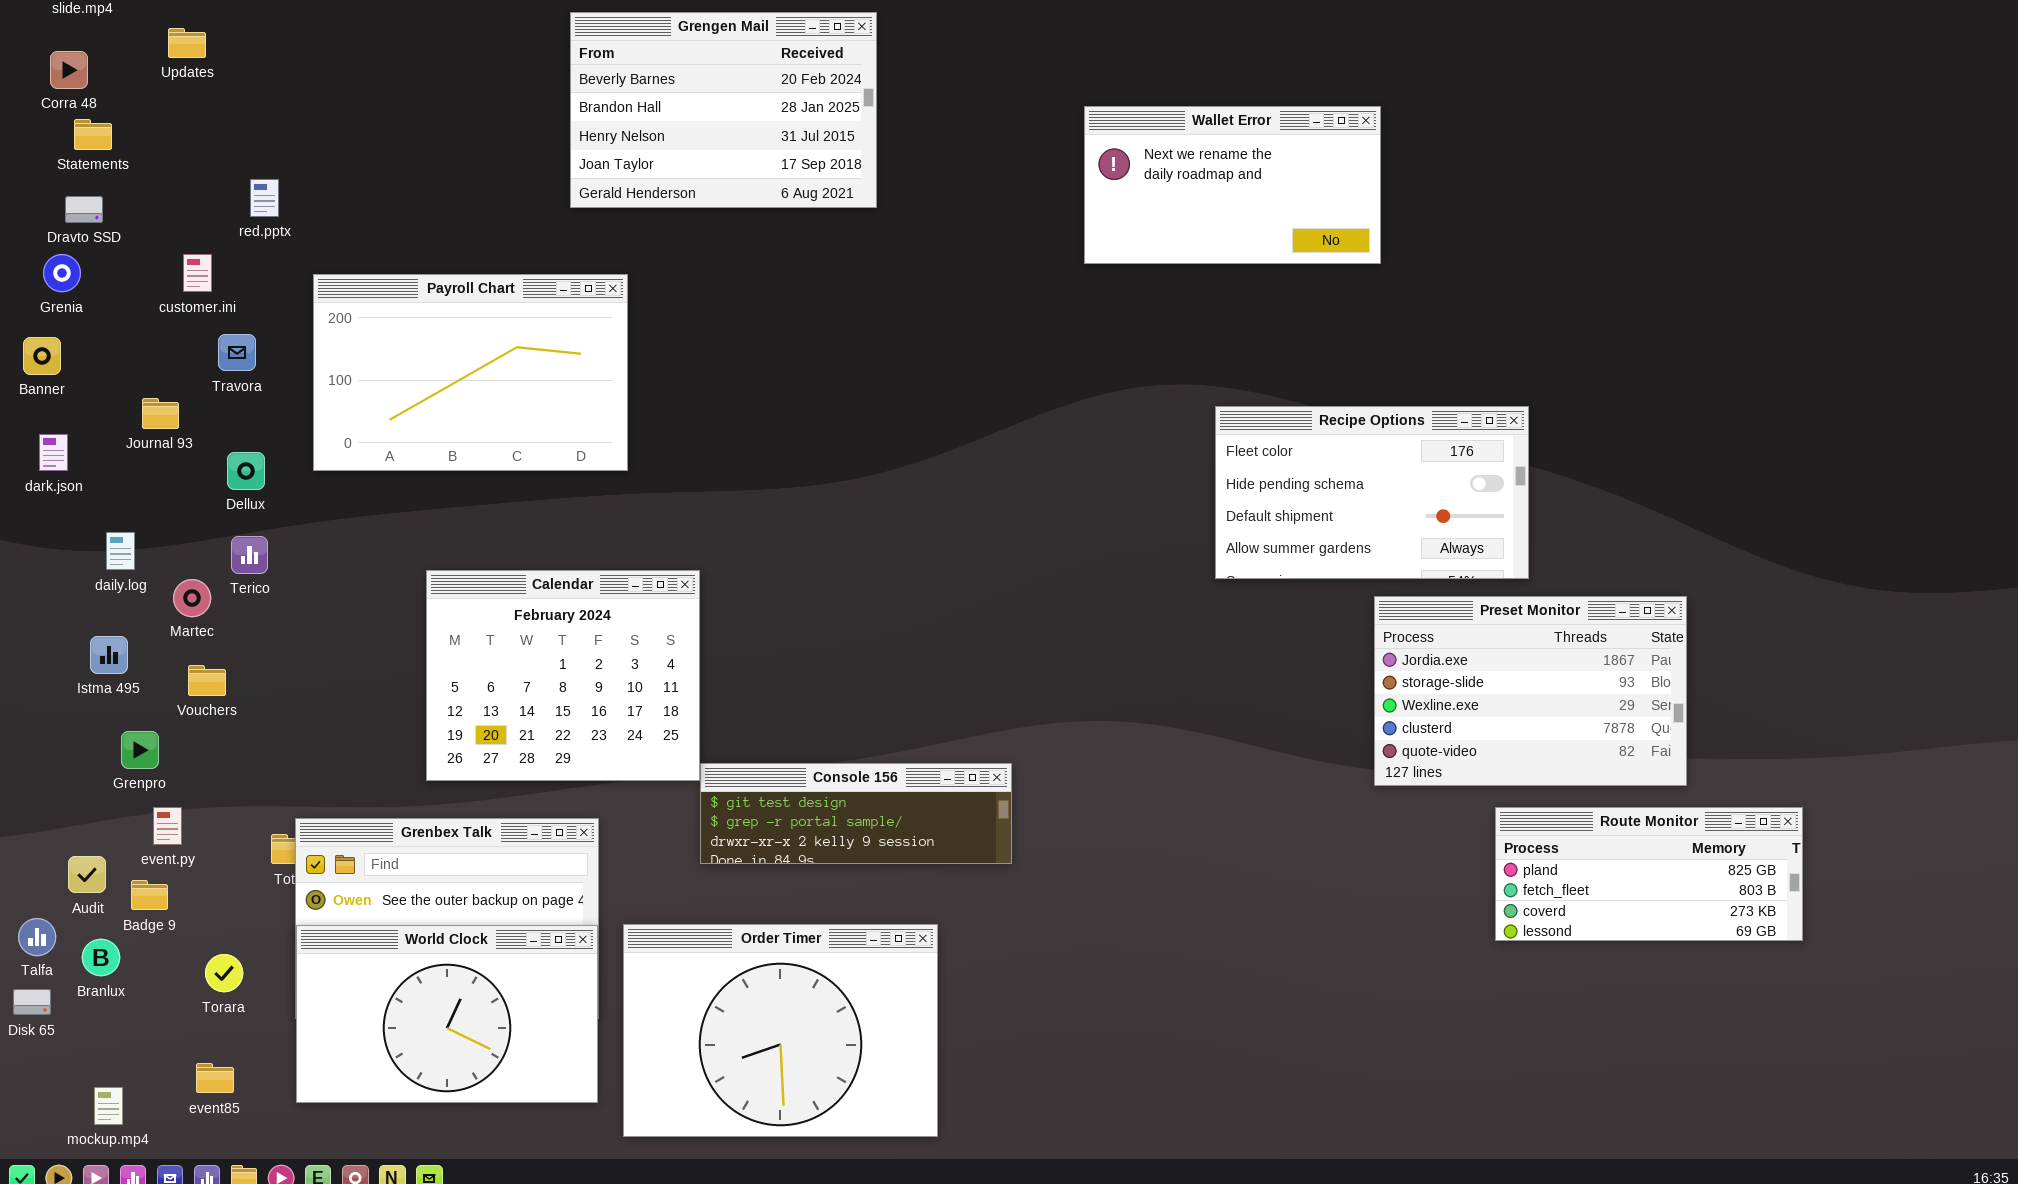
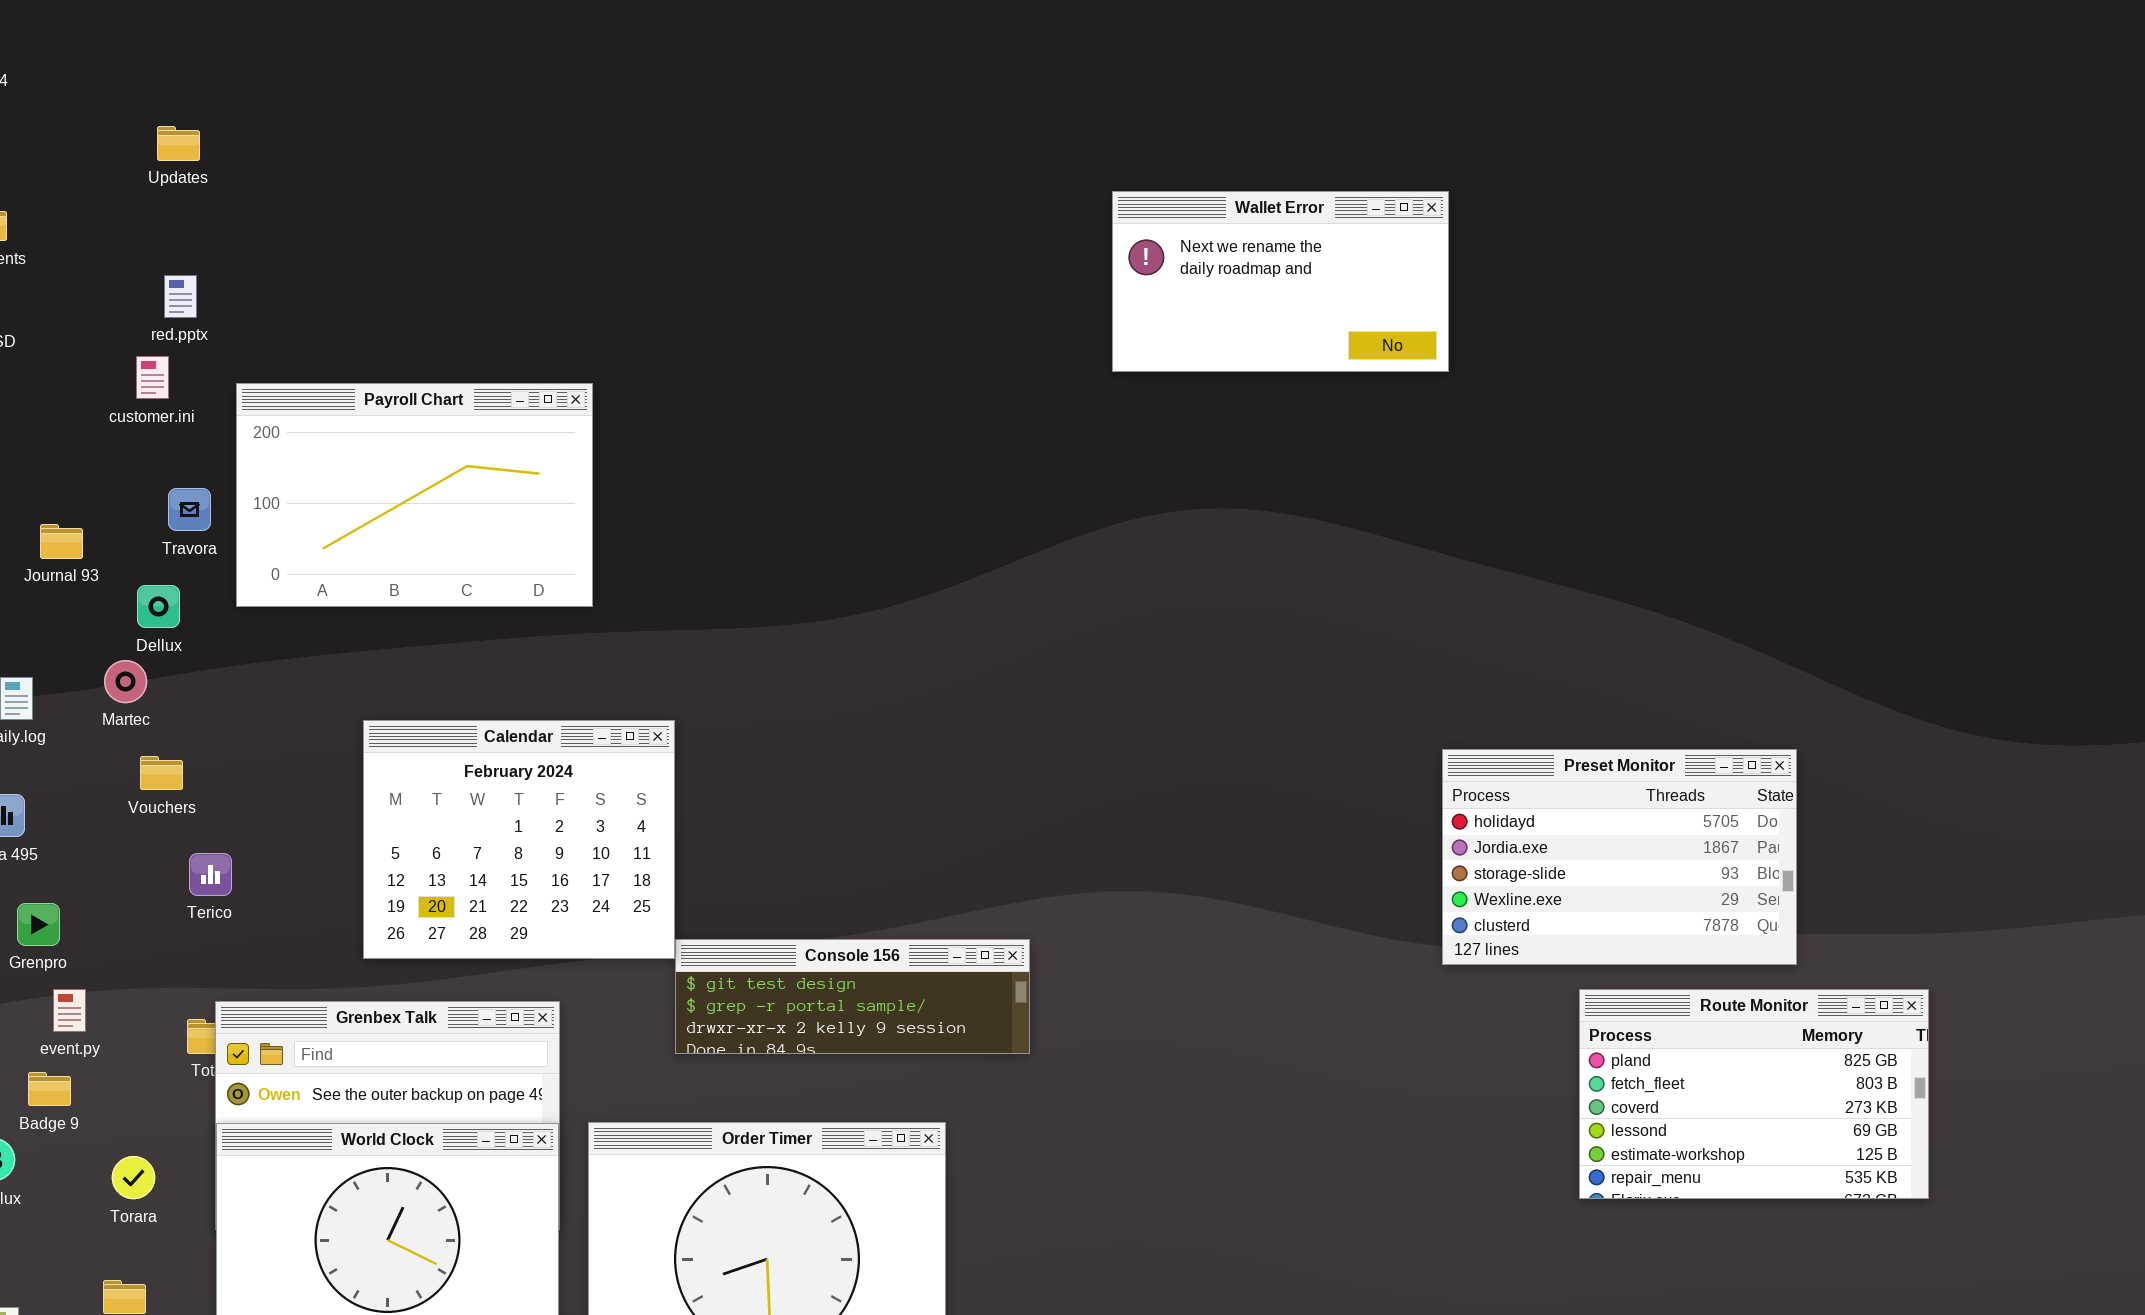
Grengen Mail: [570,12,877,208] -> none, closed
Updates: [168,28,206,58] -> [157,126,200,161], moved
customer.ini: [183,254,212,292] -> [136,356,169,399], moved
Travora: [218,334,256,371] -> [168,488,211,531], moved
Recipe Options: [1215,406,1529,579] -> none, closed
Terico: [231,536,268,574] -> [189,853,232,896], moved
Martec: [173,579,211,617] -> [104,660,147,703], moved
Preset Monitor: [1374,596,1687,786] -> [1442,749,1797,965], scrolled up 1 row
Vouchers: [188,665,226,696] -> [140,756,183,790], moved
Route Monitor: [1495,807,1803,941] -> [1579,989,1929,1199], resized

